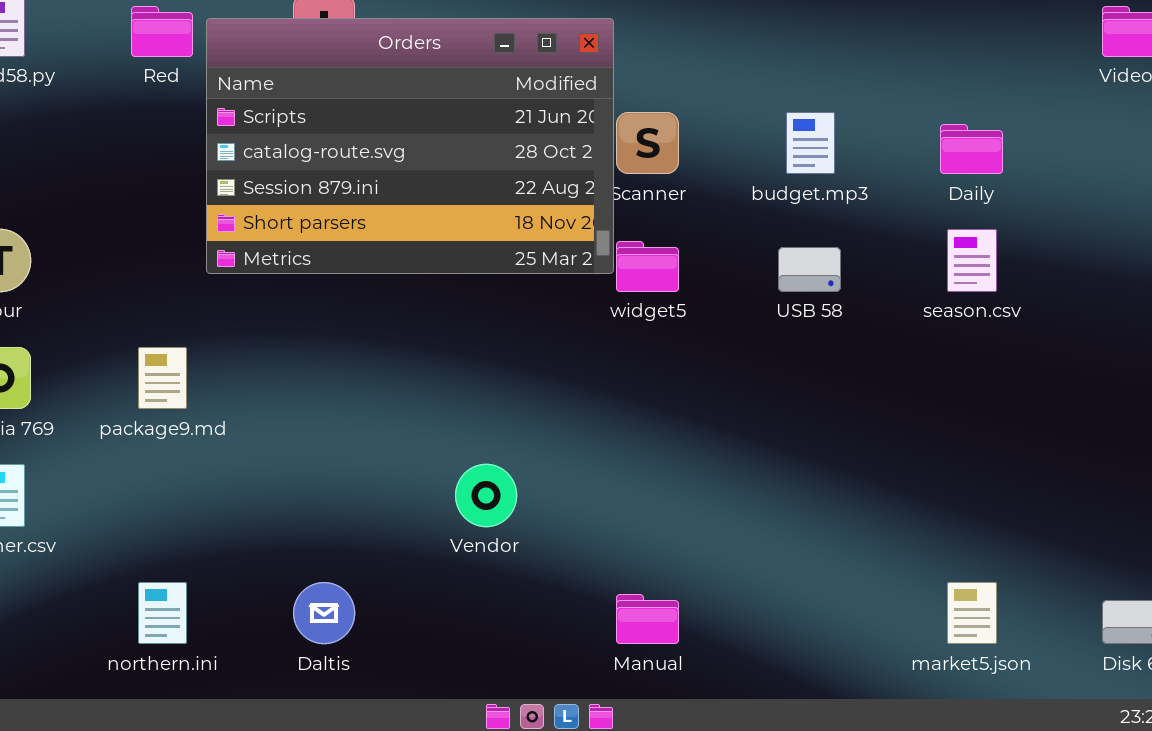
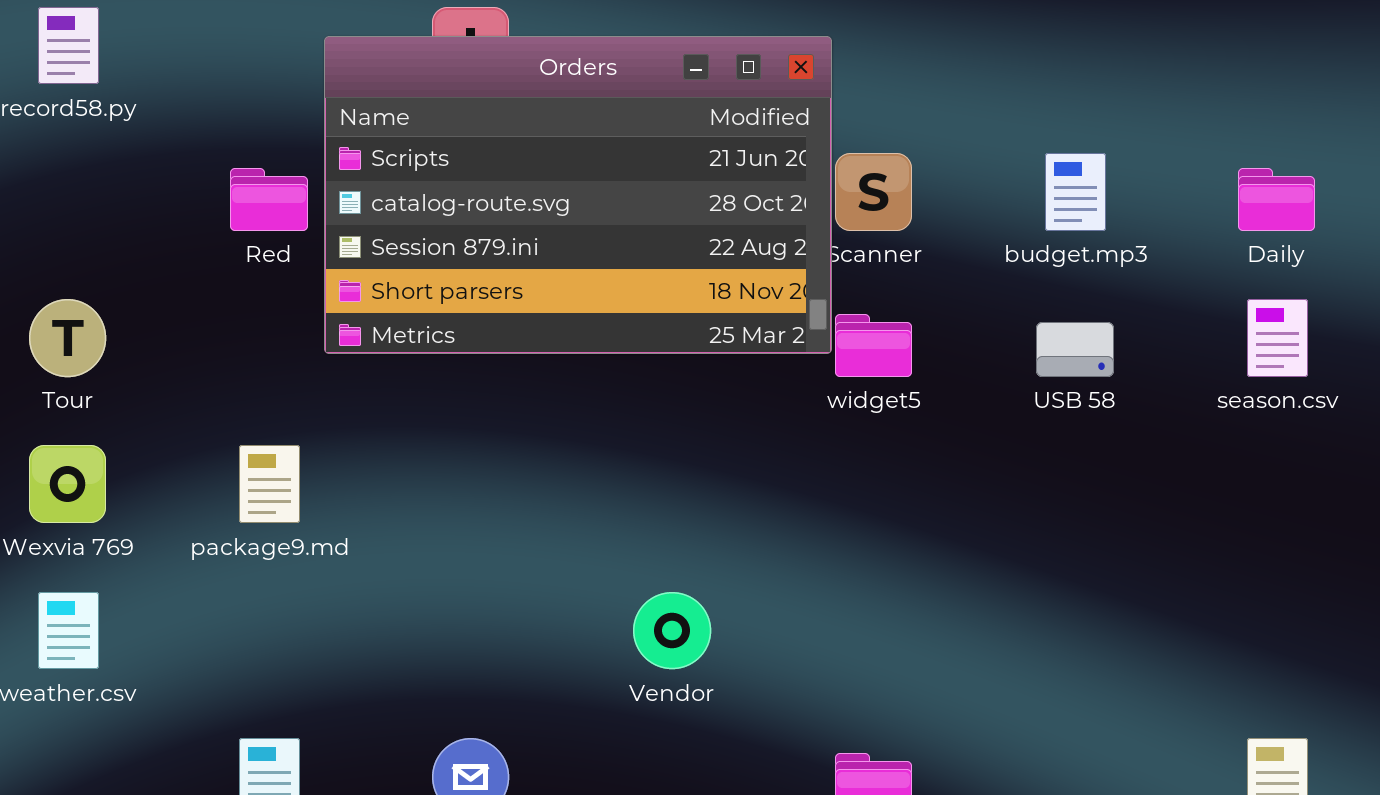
Red: [131,6,193,57] -> [230,168,308,231], moved

